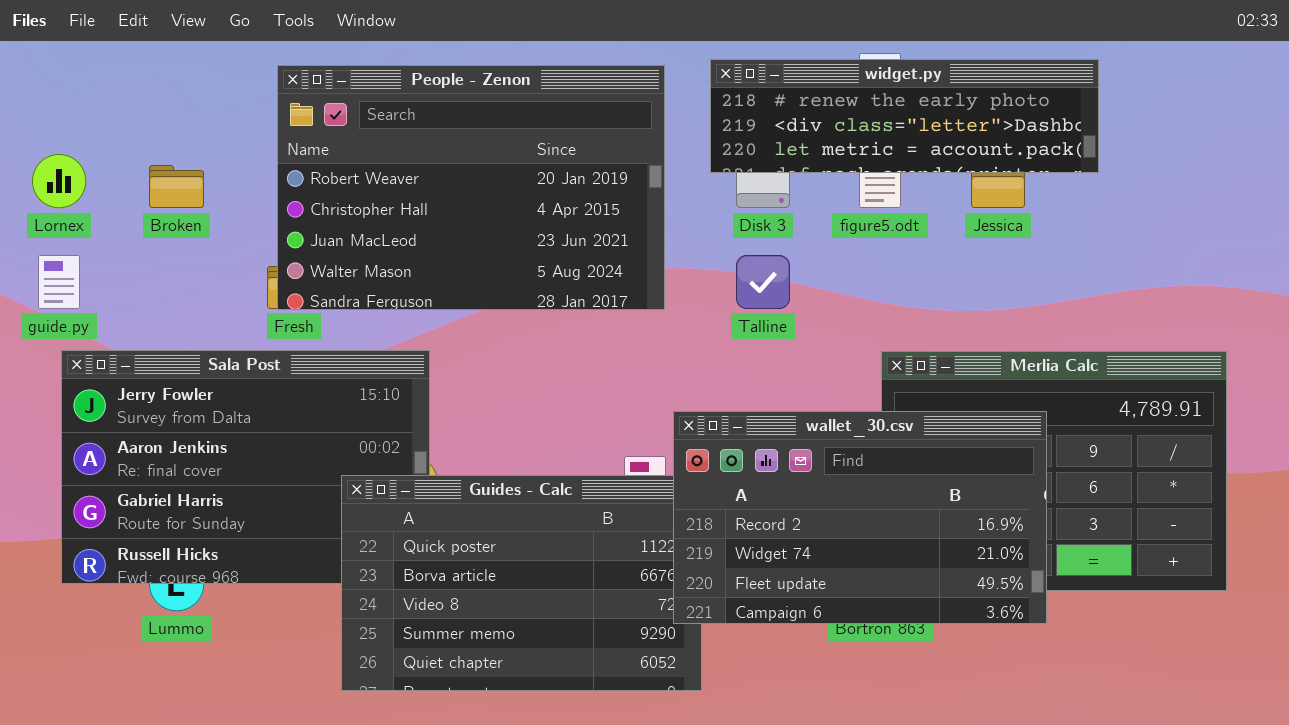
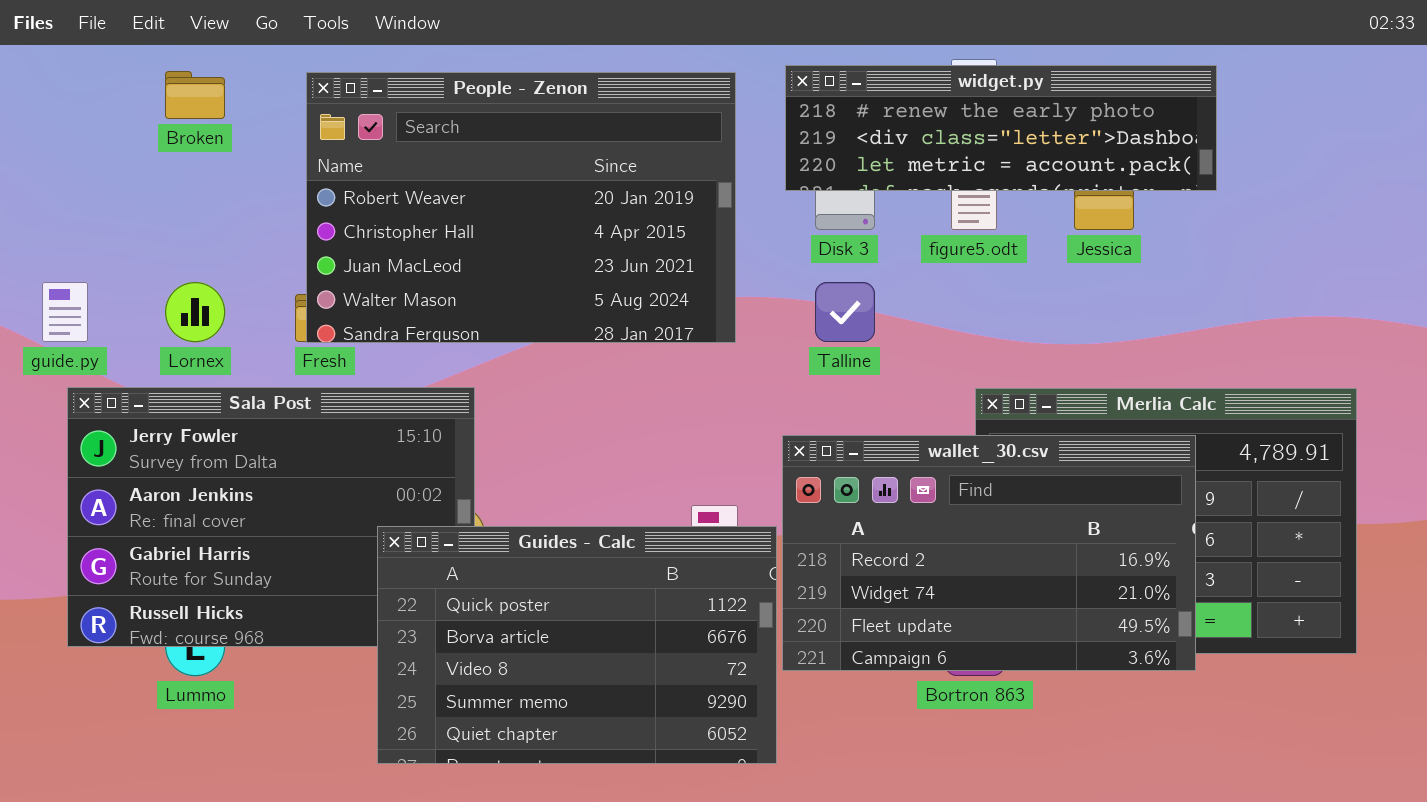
Lornex: [32,154,86,208] -> [165,282,225,342], moved
Broken: [149,165,204,208] -> [165,71,225,119], moved
wallet_30.csv: [673,411,1047,624] -> [782,435,1196,671], moved

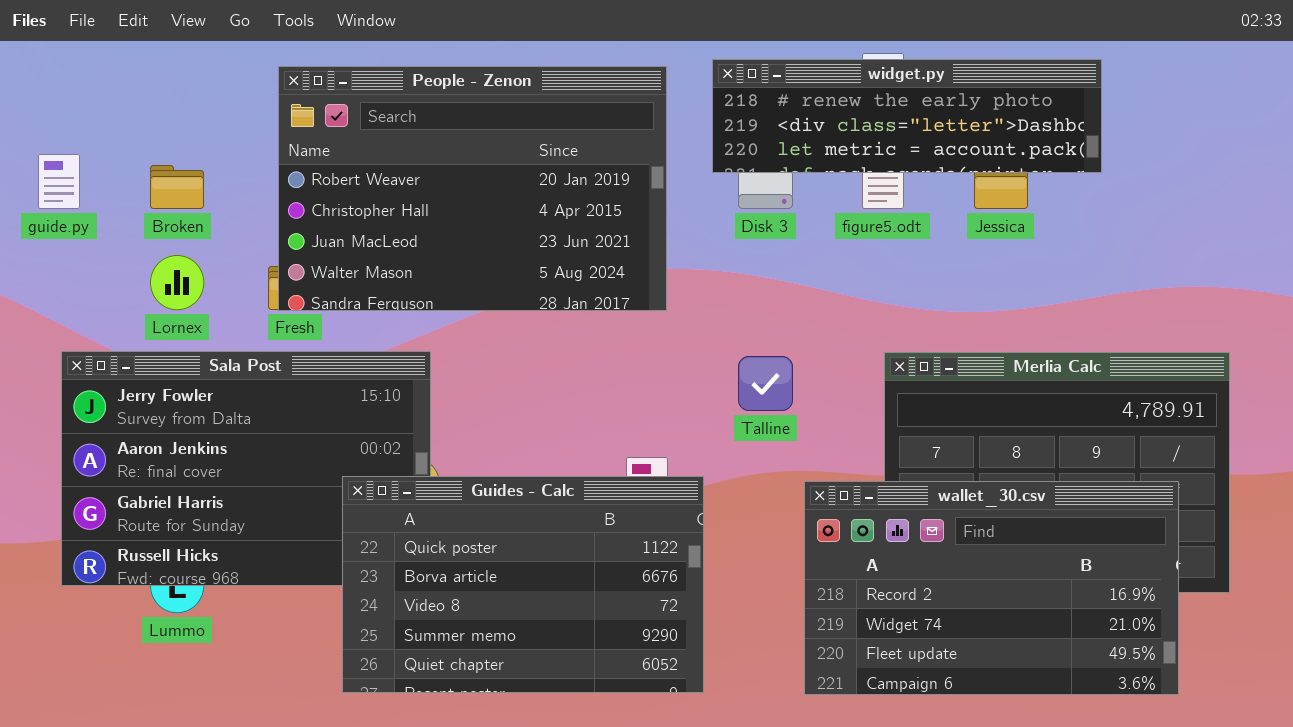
Broken: [165,71,225,119] -> [150,165,204,209], moved
guide.py: [42,282,88,342] -> [38,154,80,209], moved
Talline: [815,282,875,342] -> [738,356,793,411], moved
wallet_30.csv: [782,435,1196,671] -> [804,481,1179,695], moved

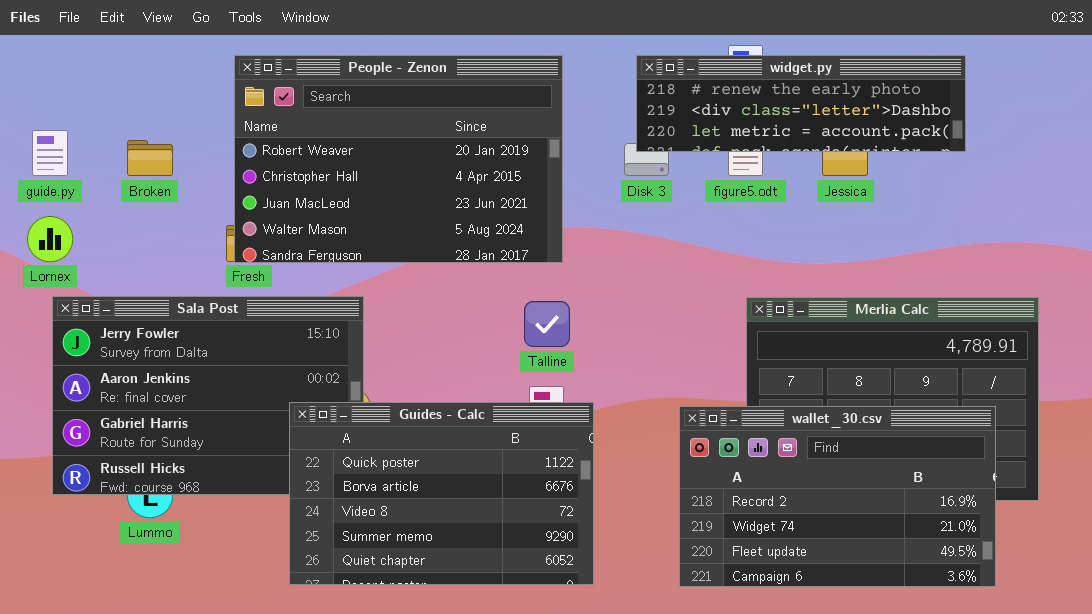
widget.py: [712,59,1102,173] -> [636,55,966,152], moved
Lornex: [150,255,204,310] -> [27,216,73,262], moved
Talline: [738,356,793,411] -> [524,301,570,347], moved

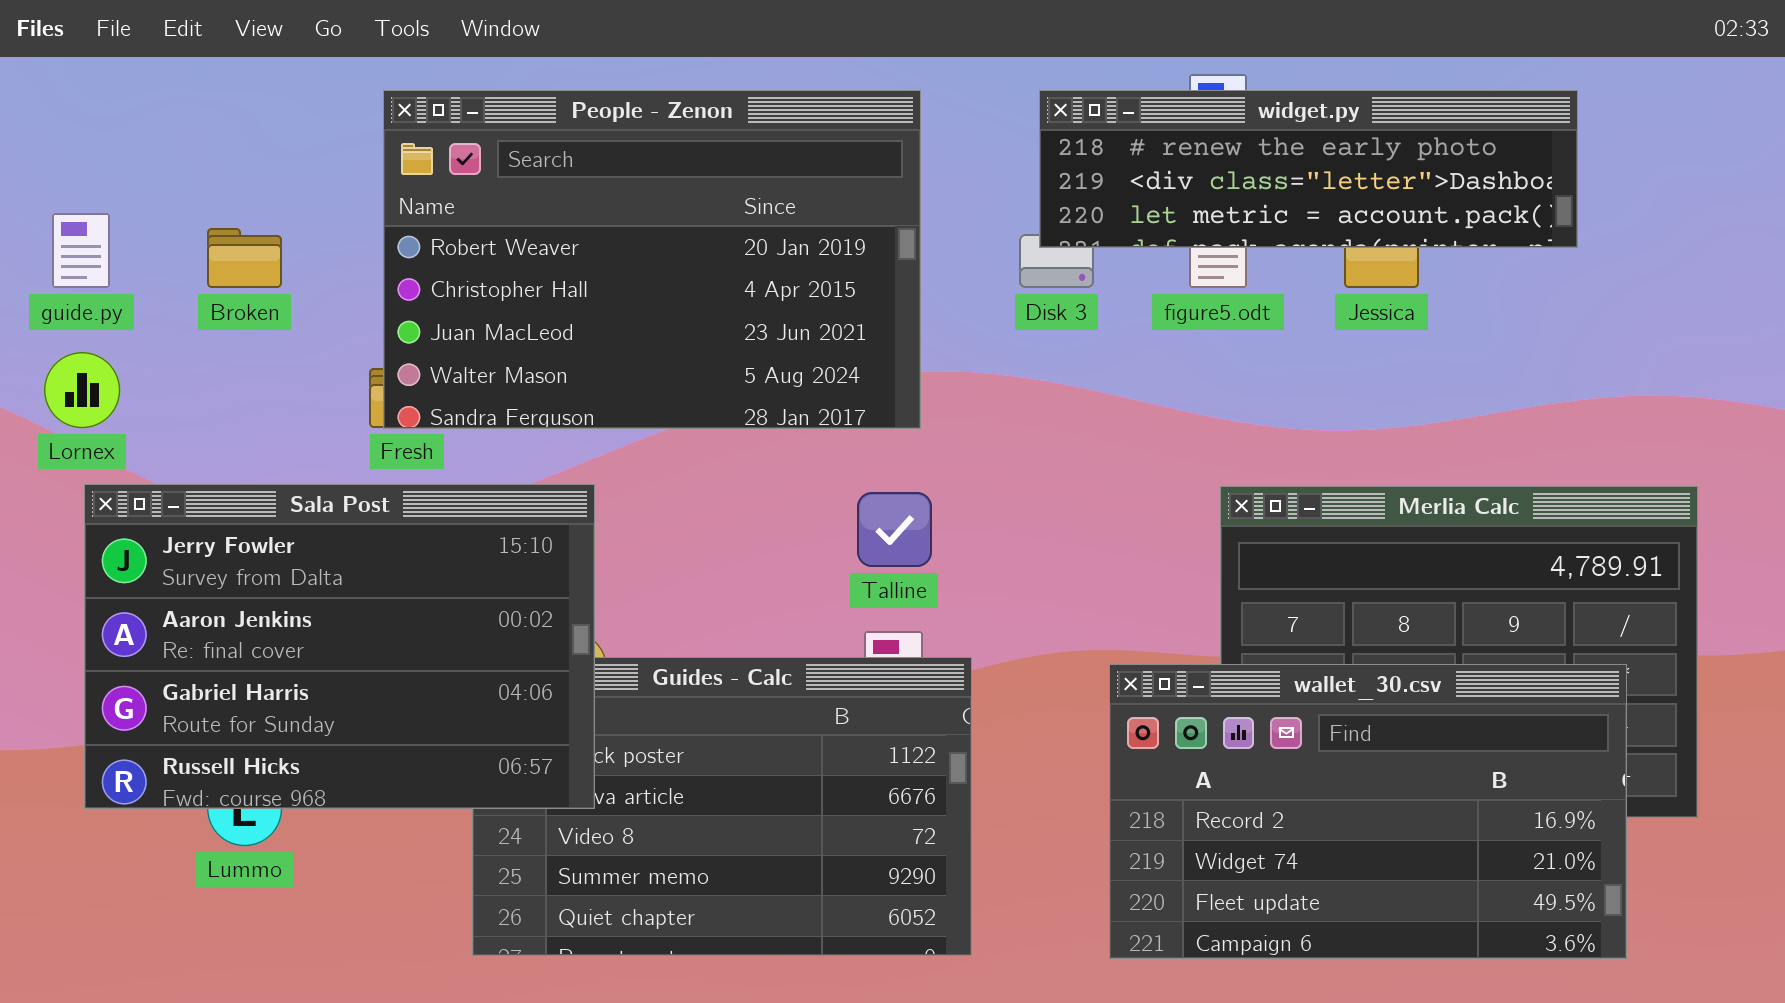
Sala Post: [52,296,364,495] -> [84,484,595,809], raised

